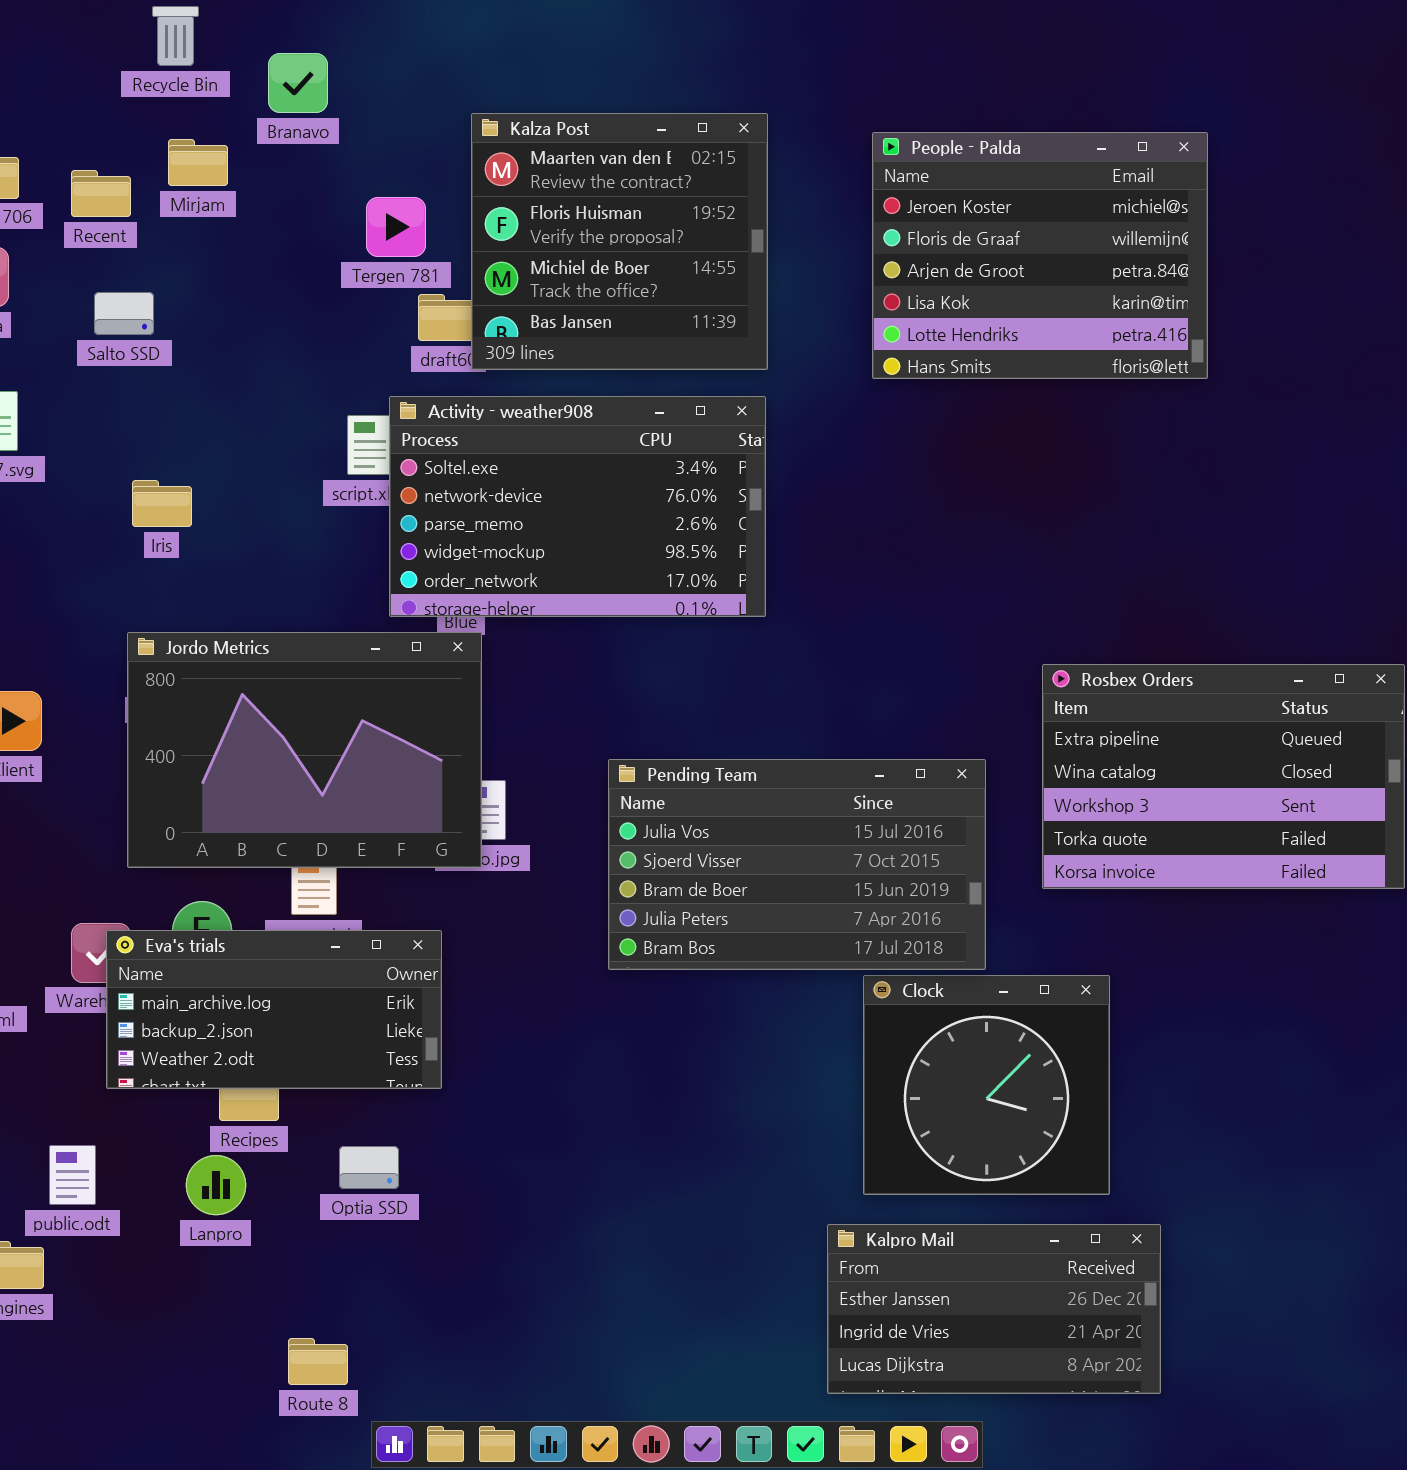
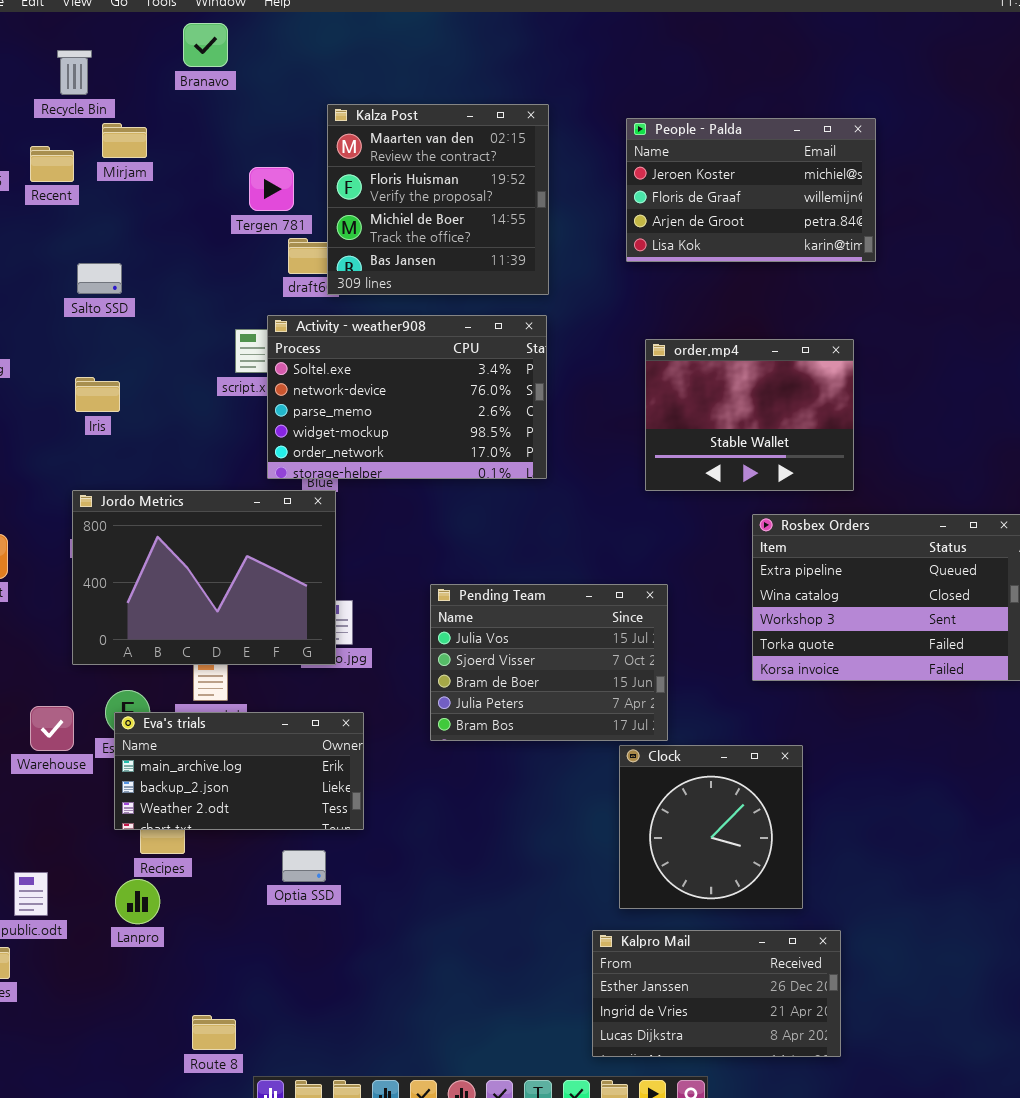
Recycle Bin: [152,6,199,66] -> [57,50,92,95], moved
Branavo: [268,53,328,113] -> [183,23,228,67], moved
People - Palda: [872,132,1208,379] -> [626,118,876,262], resized
Salto SSD: [94,292,154,335] -> [77,263,122,294], moved
order.mp4: none -> [645,339,854,491], opened
Pending Team: [608,759,986,970] -> [430,584,668,741], resized
Eva's trials: [106,930,442,1089] -> [114,712,364,830], moved
Optia SSD: [339,1146,399,1189] -> [282,850,326,882], moved

